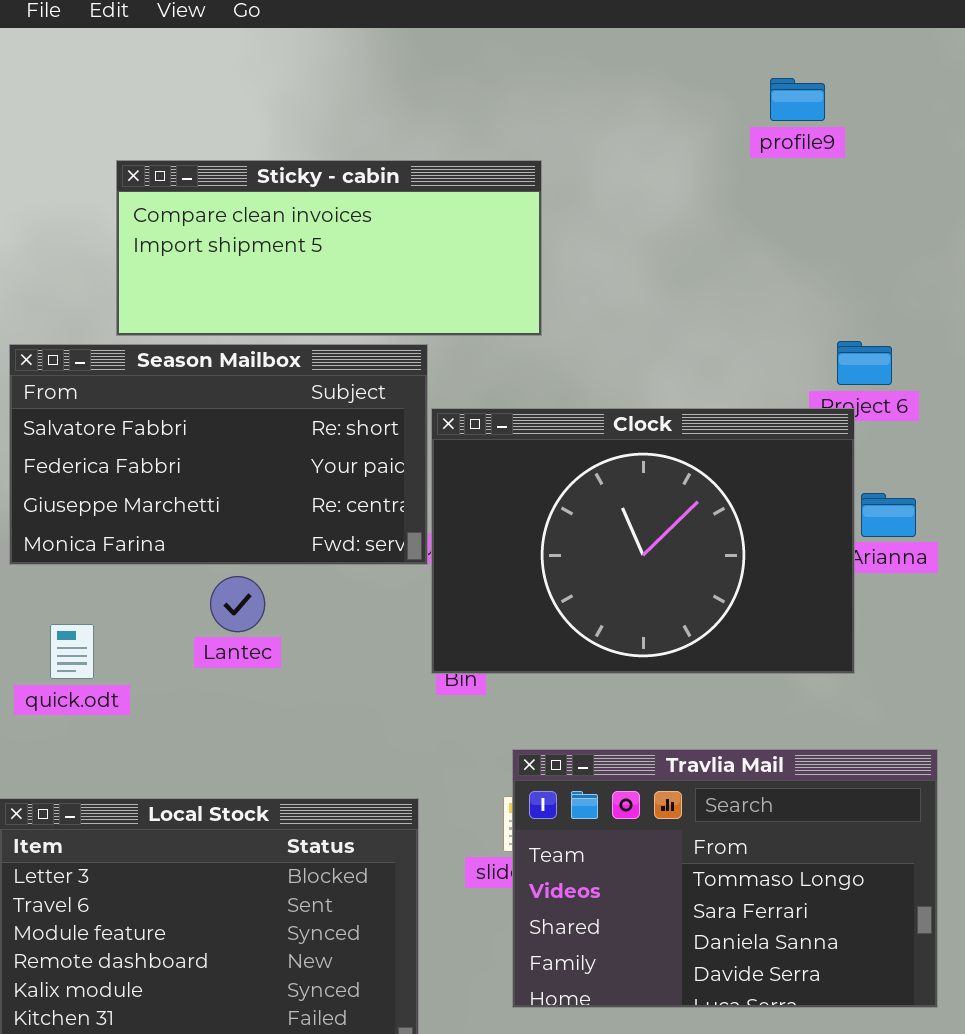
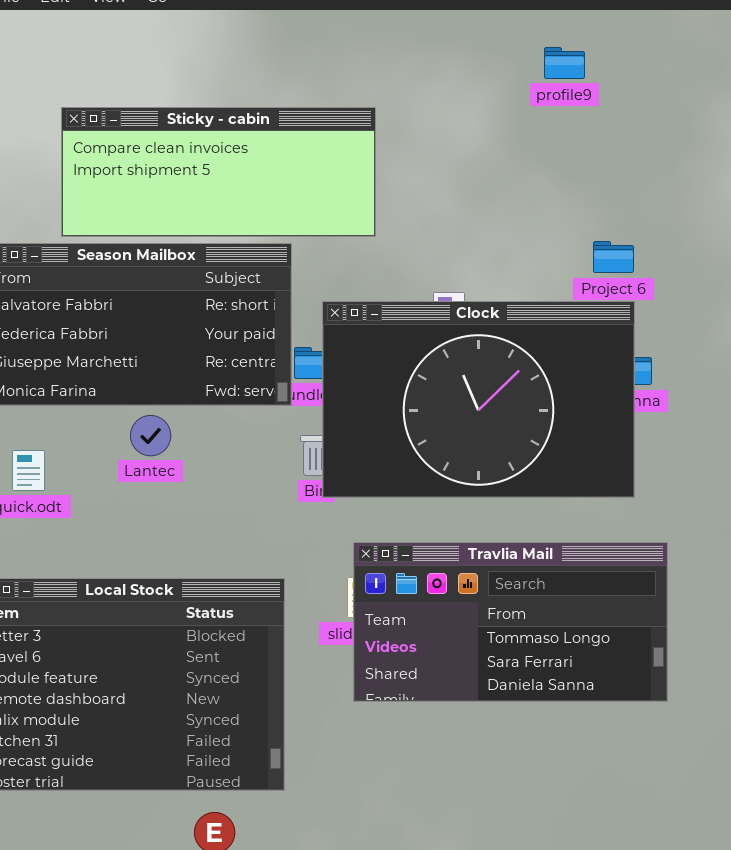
Clock: [431,408,855,674] -> [322,301,635,498], moved
Travlia Mail: [512,749,938,1008] -> [353,542,668,702], resized

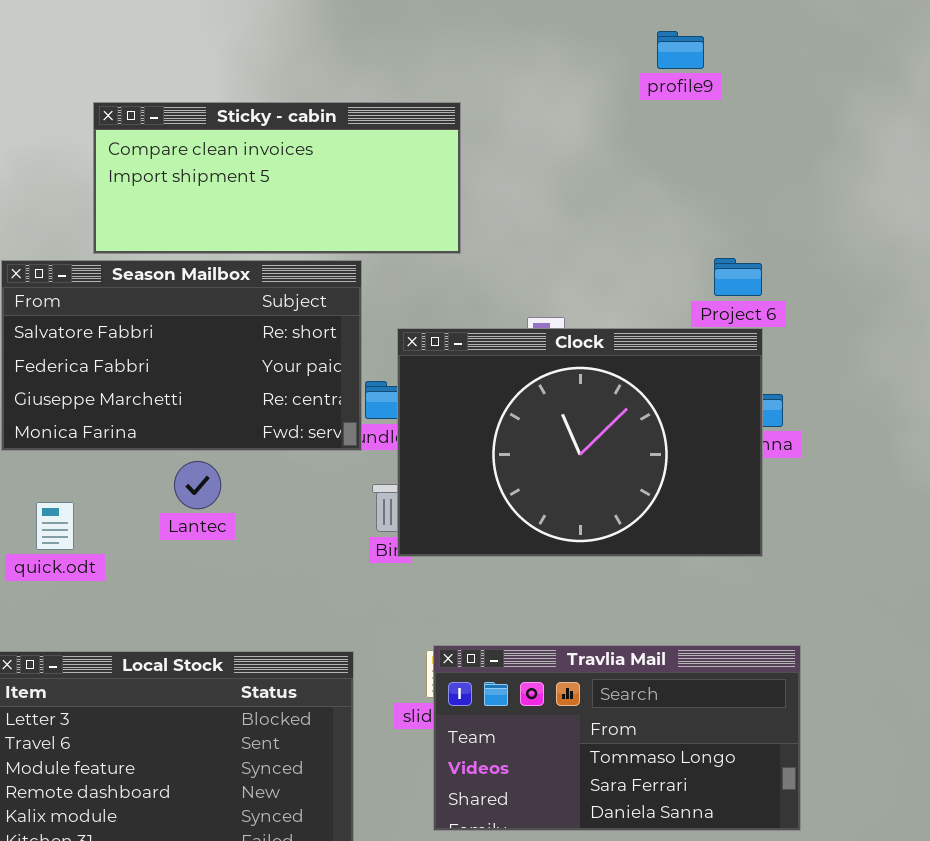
Travlia Mail: [353,542,668,702] -> [433,645,801,831], moved

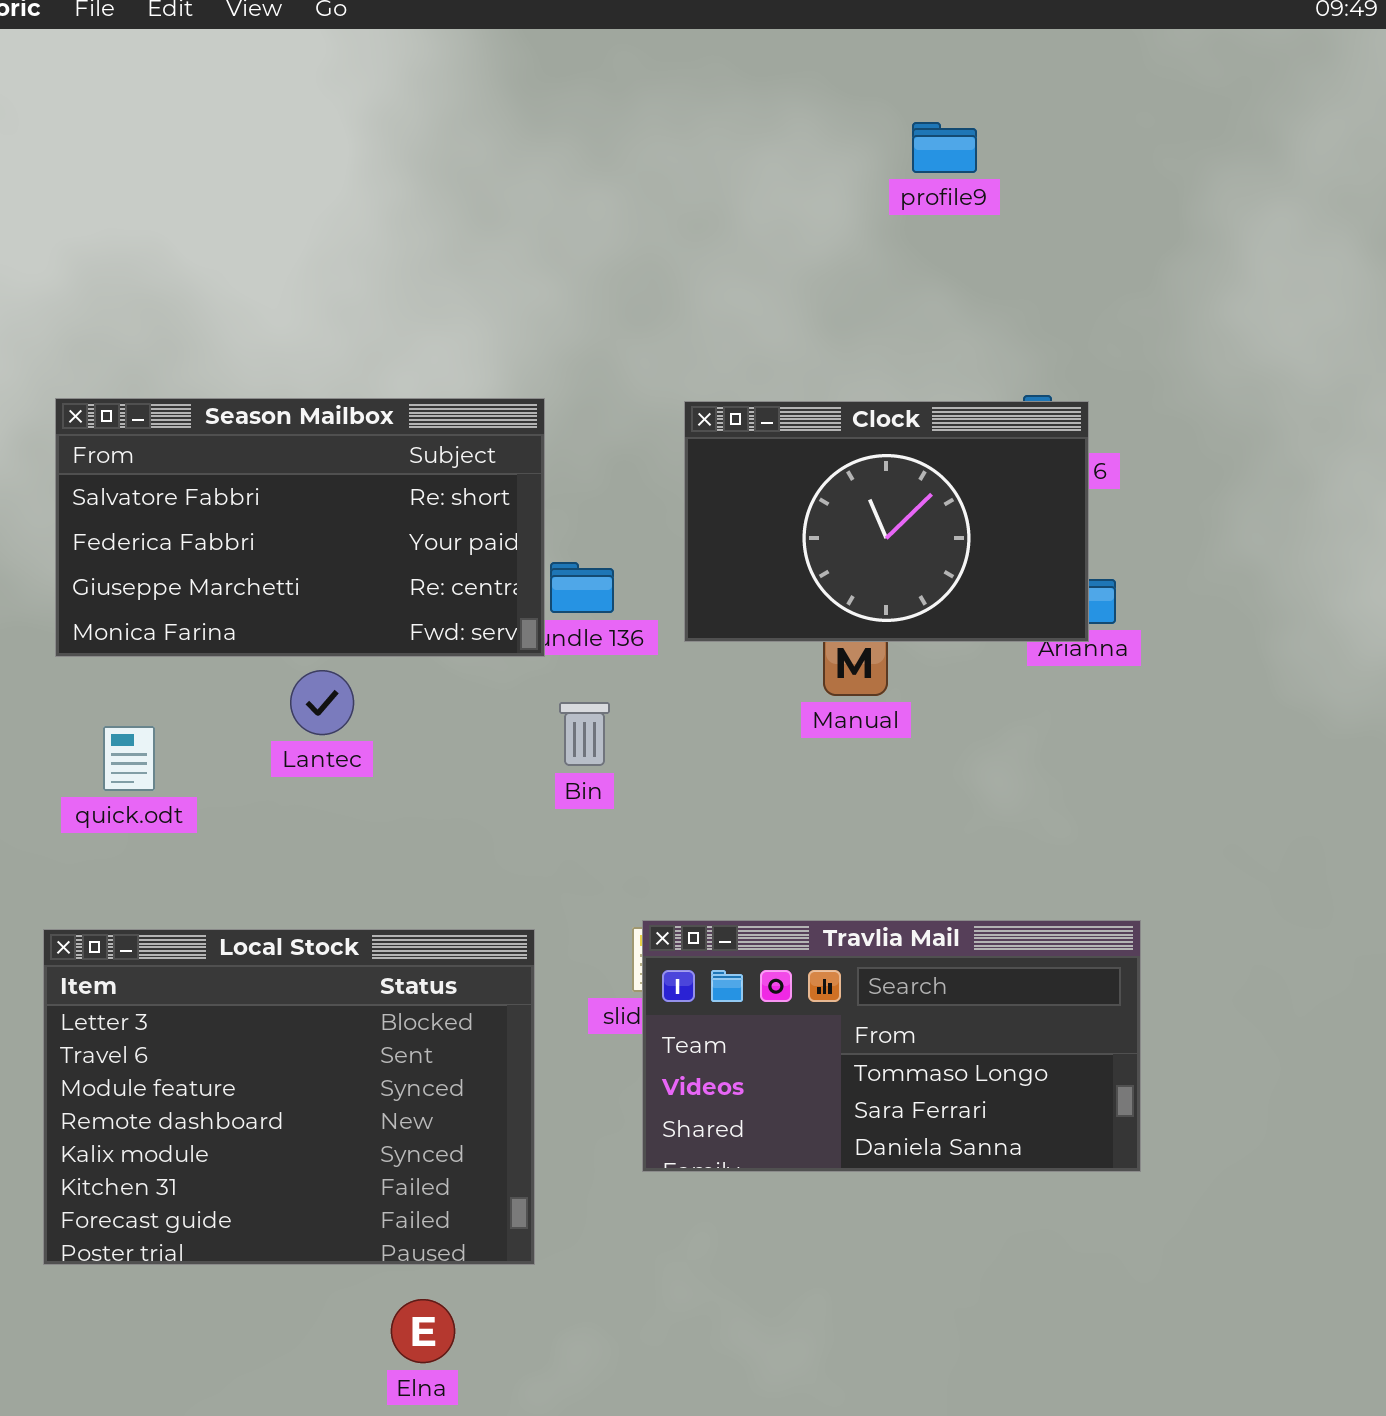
profile9: [657,31,704,69] -> [912,122,977,173], moved
Sticky - cabin: [93,102,461,254] -> none, closed
Clock: [397,328,763,557] -> [684,401,1089,642], moved, resized

